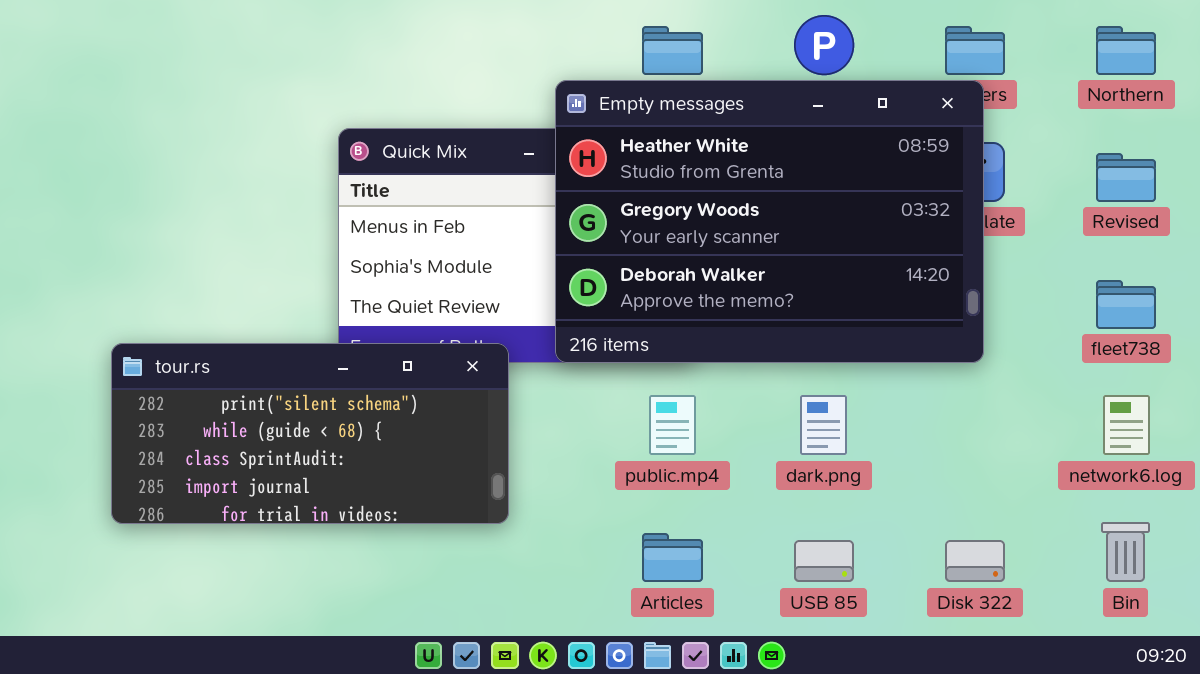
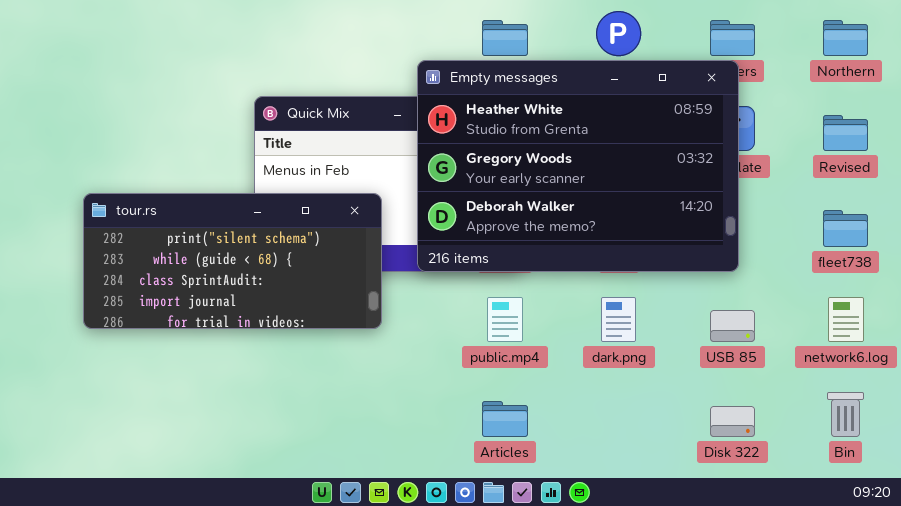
tour.rs: [111,343,509,524] -> [83,193,382,329], moved
USB 85: [794,540,854,582] -> [710,310,755,342], moved

